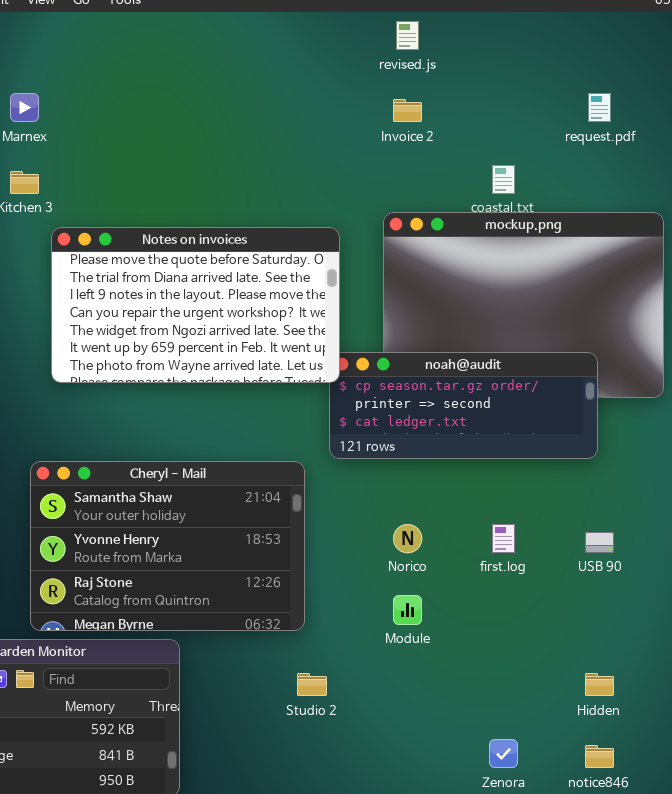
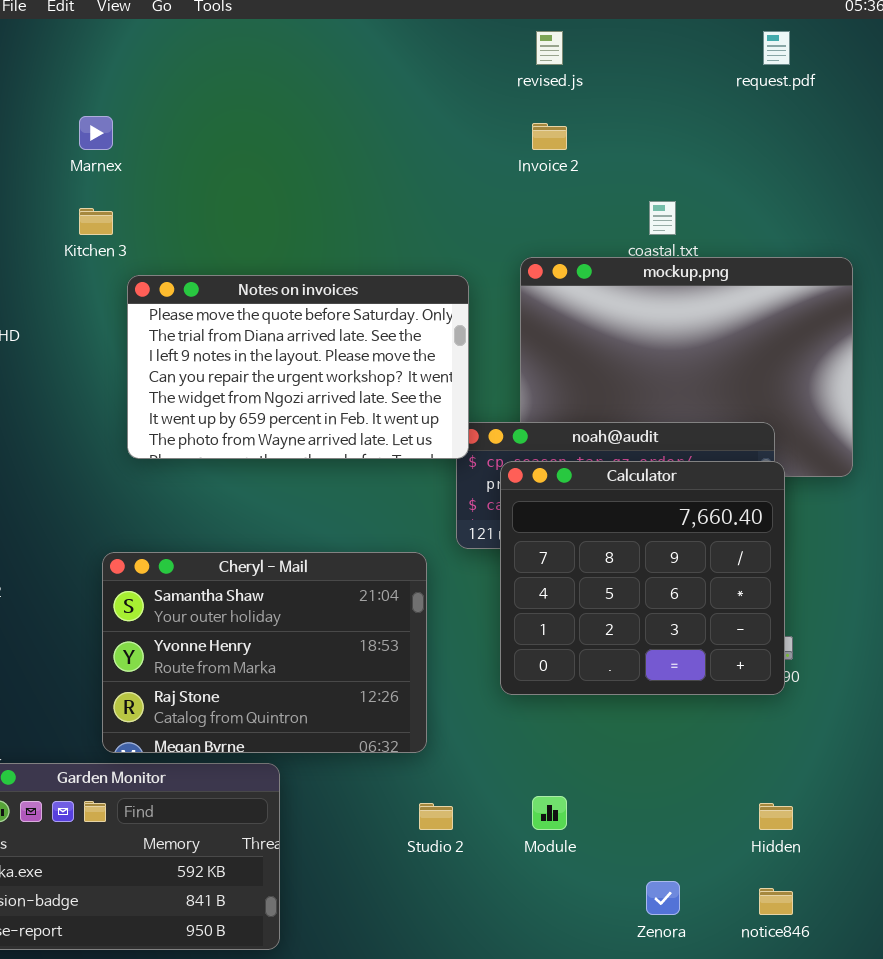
request.pdf: [588,93,611,122] -> [763,31,790,65], moved
Calculator: none -> [500,461,785,695], opened
Module: [393,595,422,625] -> [532,796,567,830], moved

